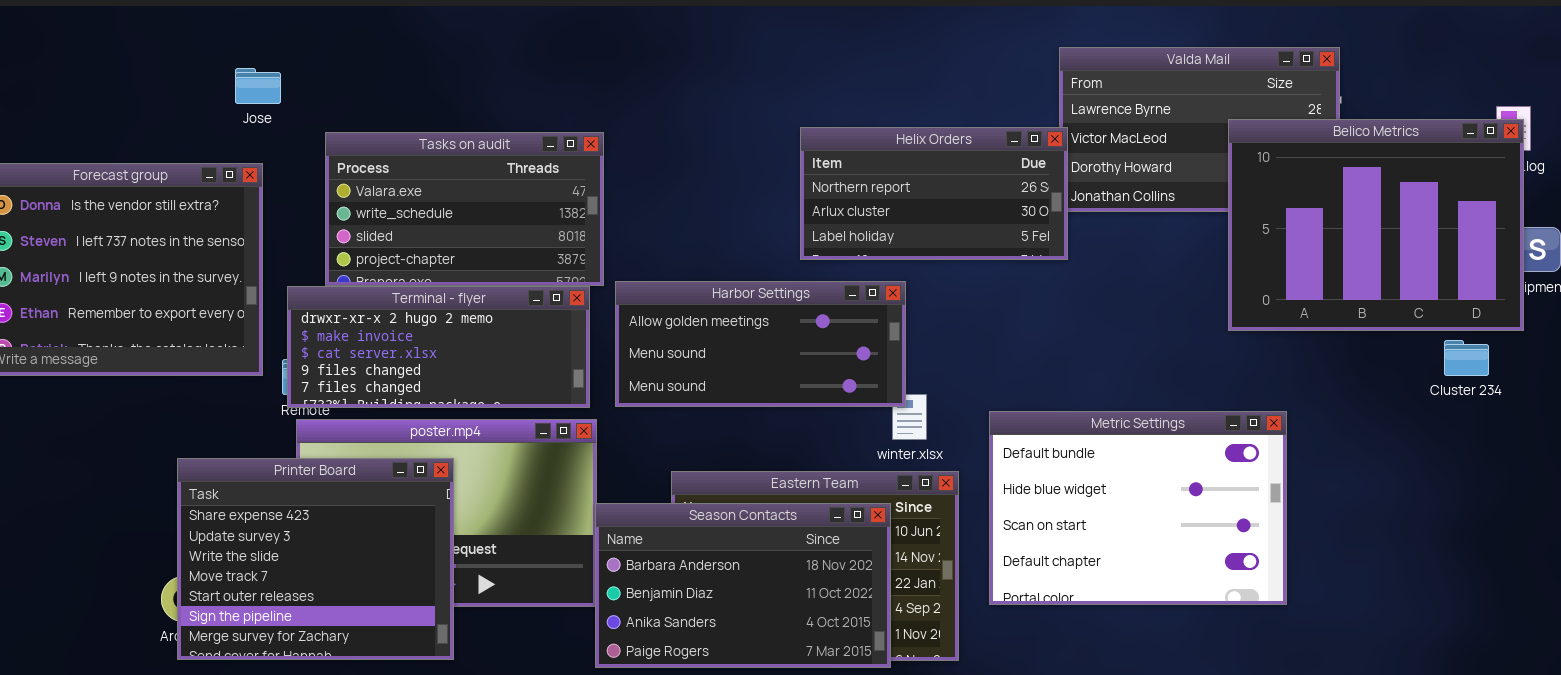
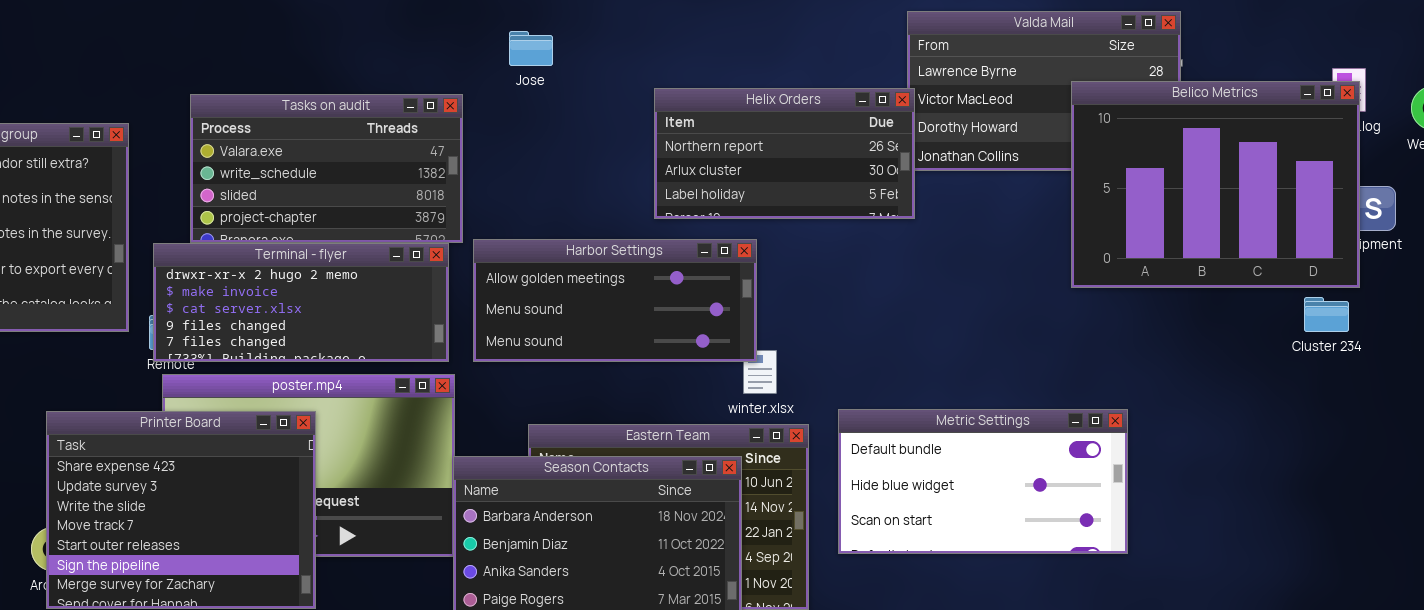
Jose: [235,68,281,104] -> [509,31,553,66], moved
Cluster 234: [1444,340,1489,376] -> [1304,297,1349,332], moved
Metric Settings: [989,411,1287,605] -> [838,409,1128,554], resized

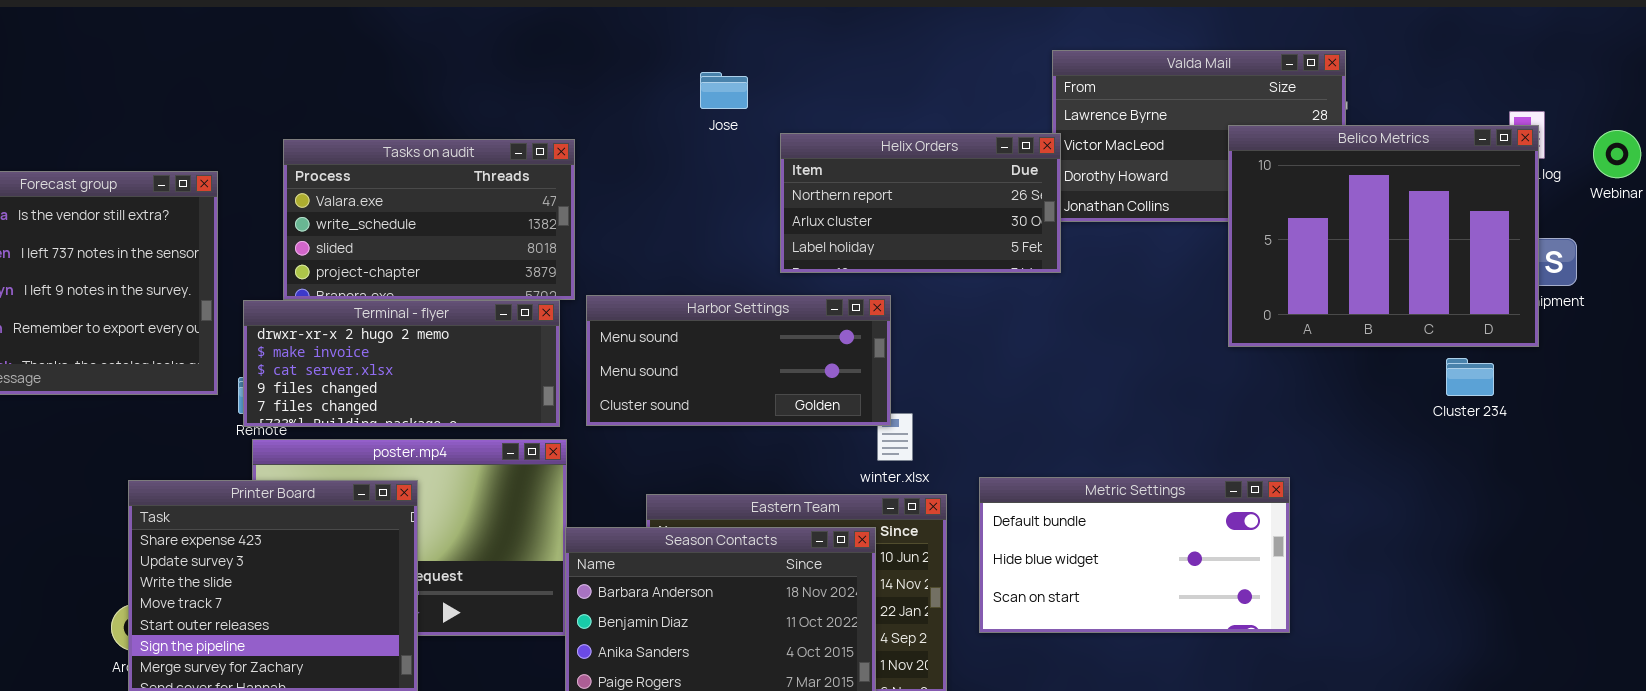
Jose: [509,31,553,66] -> [700,72,748,109], moved
Harbor Settings: [473,239,757,362] -> [586,295,891,426], scrolled down 1 row
Cluster 234: [1304,297,1349,332] -> [1446,358,1494,396], moved

